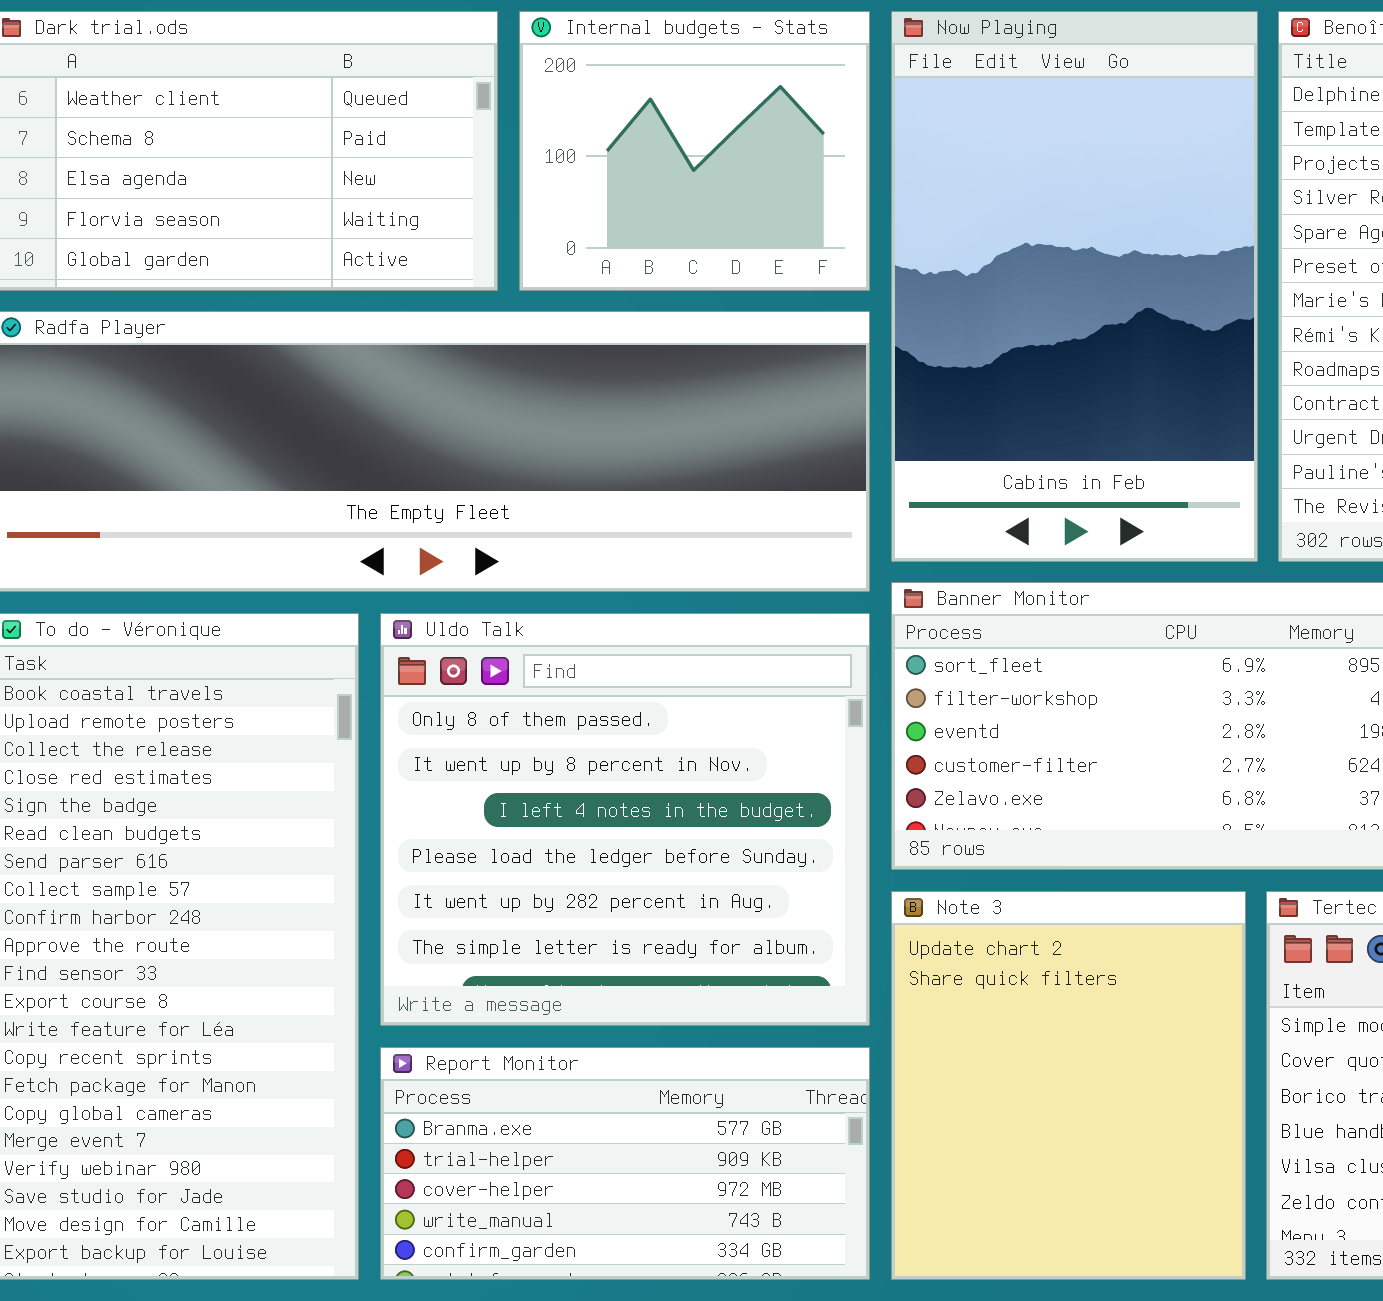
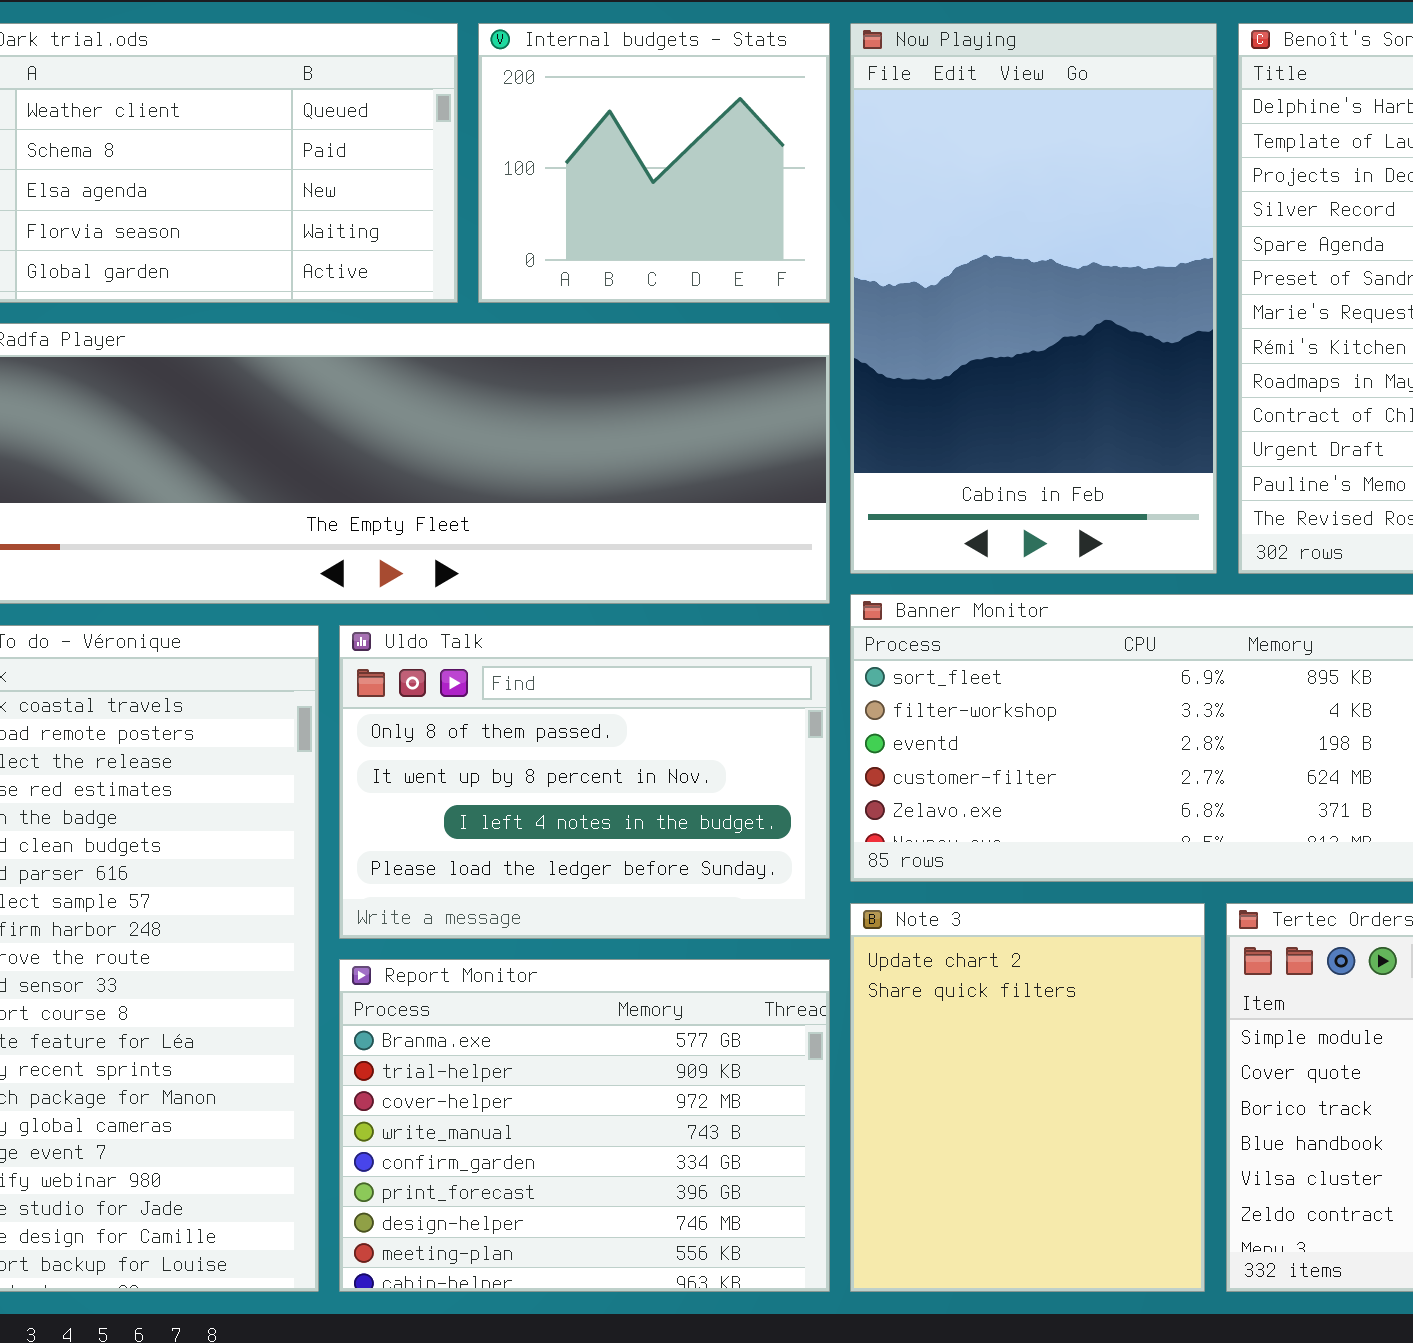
Uldo Talk: [380,613,870,1026] -> [339,625,830,939], resized
Report Monitor: [380,1047,870,1280] -> [339,959,830,1292], resized

